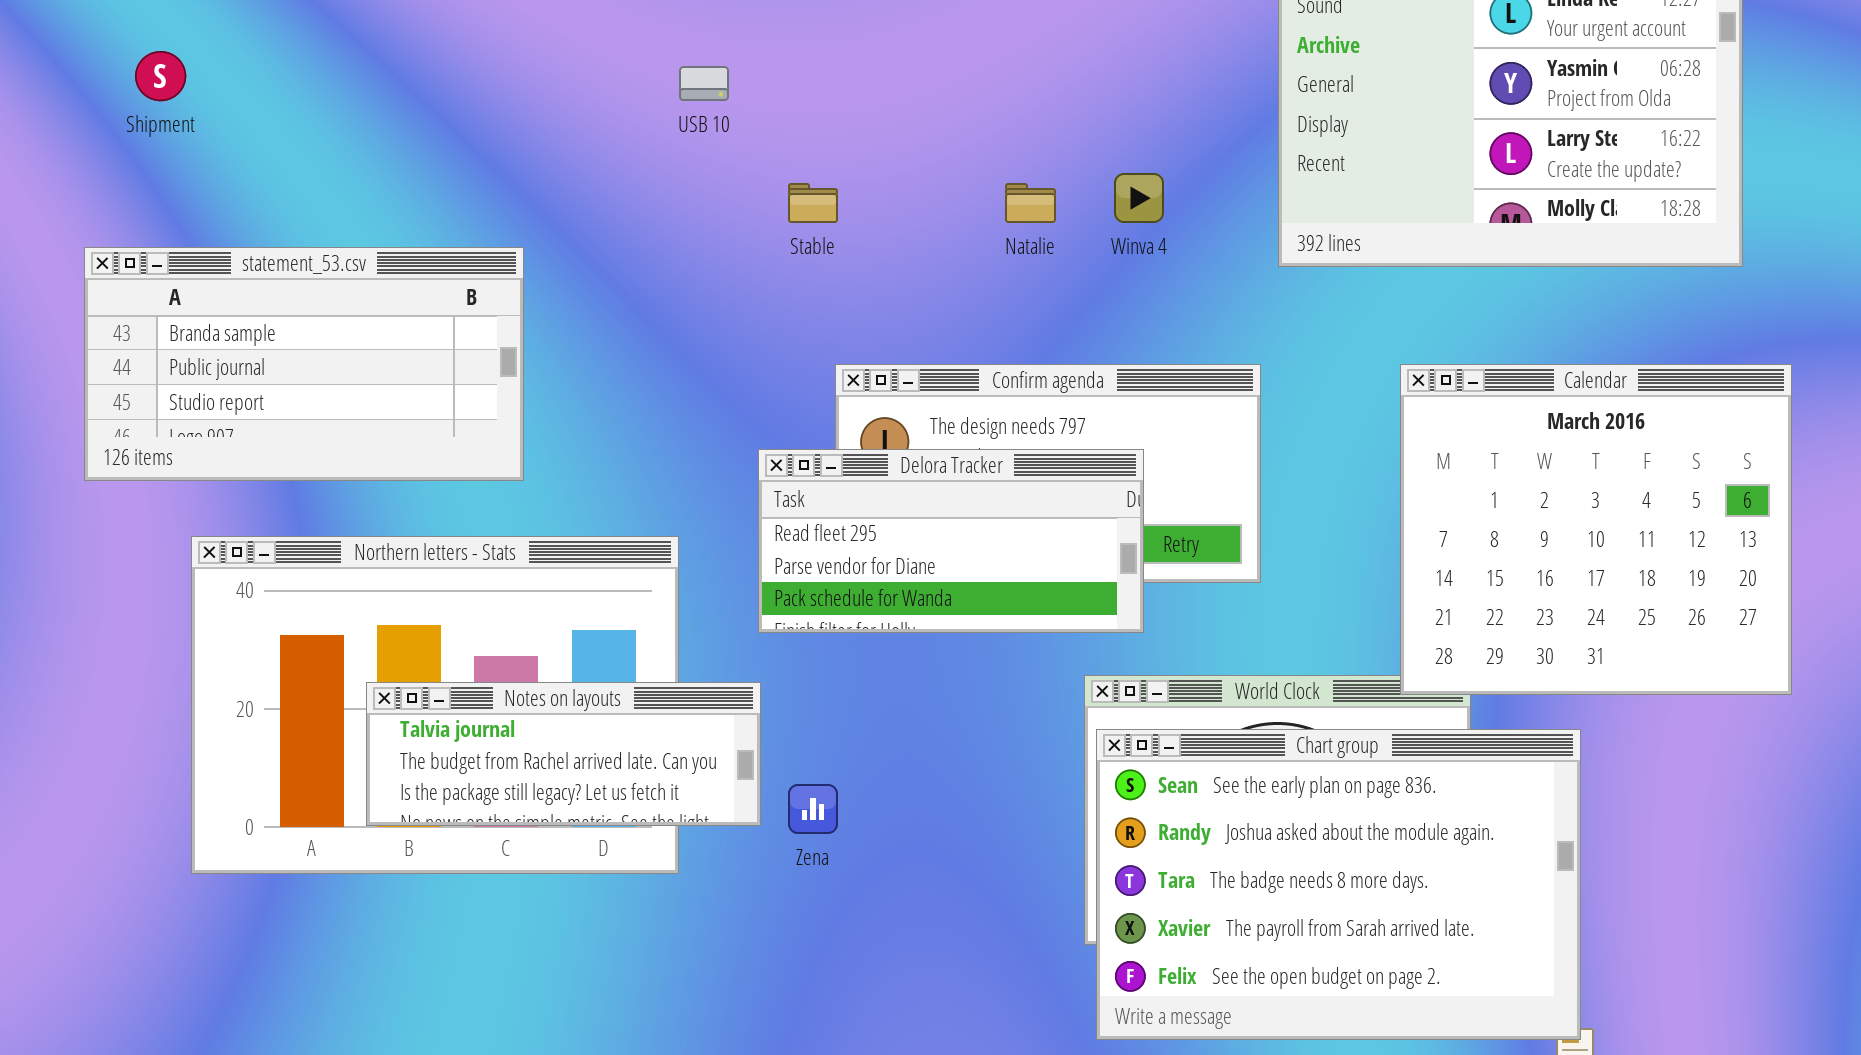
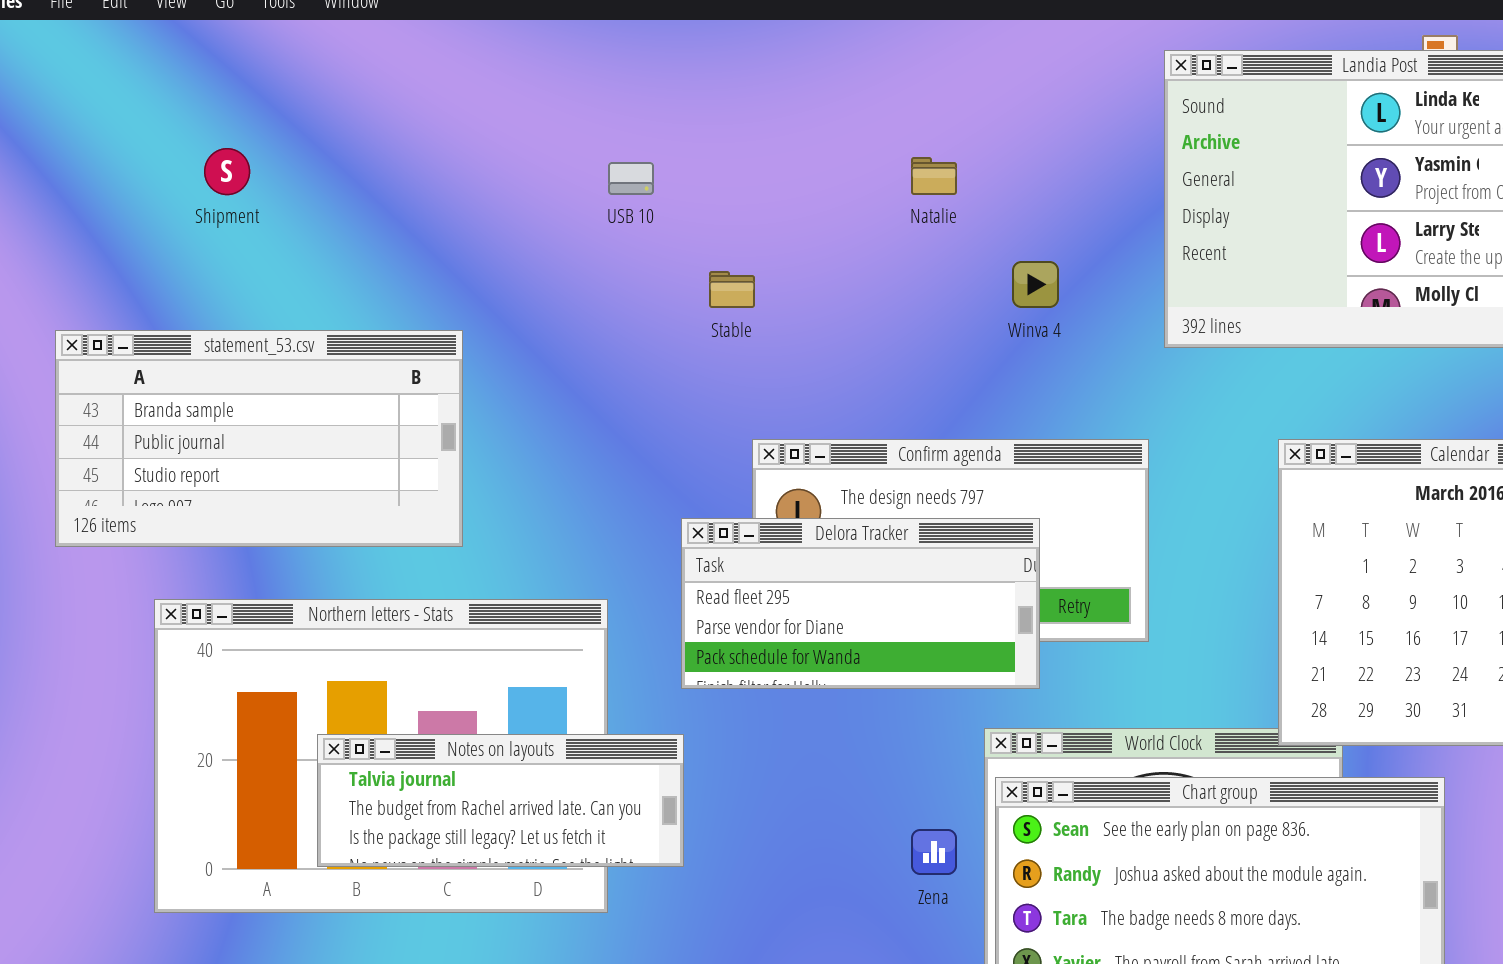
Shipment: [135,51,186,101] -> [204,148,250,195], moved
Natalie: [1005,183,1056,223] -> [911,157,957,195], moved
Zena: [788,784,838,834] -> [911,829,957,875], moved

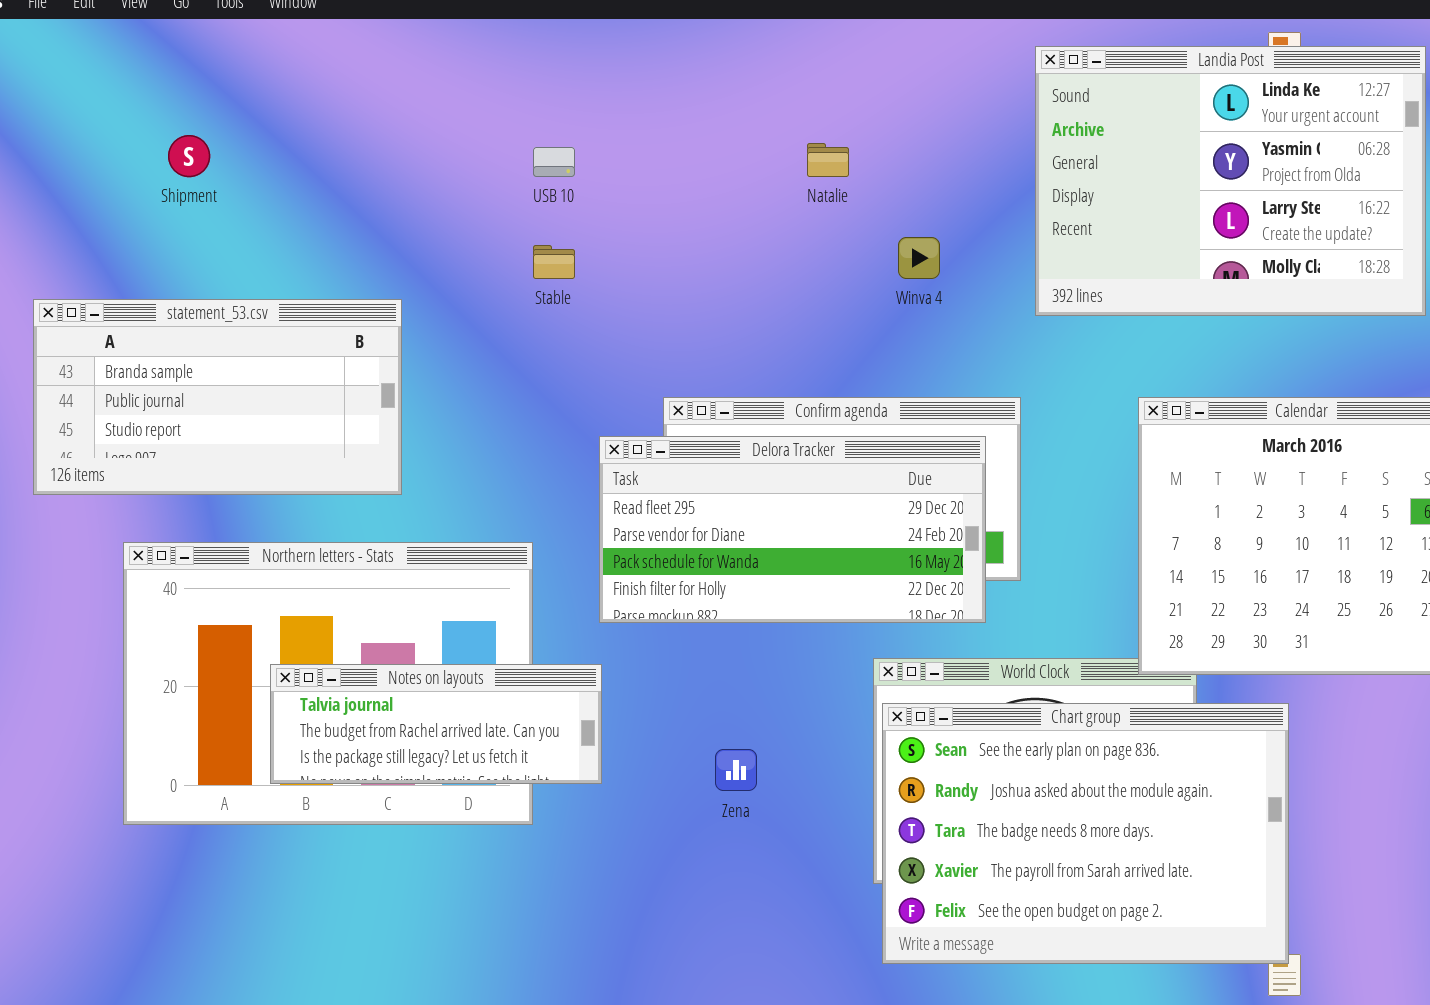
Stable: [709,271,755,308] -> [533,245,575,279], moved
Delora Tracker: [681,518,1040,689] -> [599,436,986,623], resized
Zena: [911,829,957,875] -> [715,749,757,791], moved

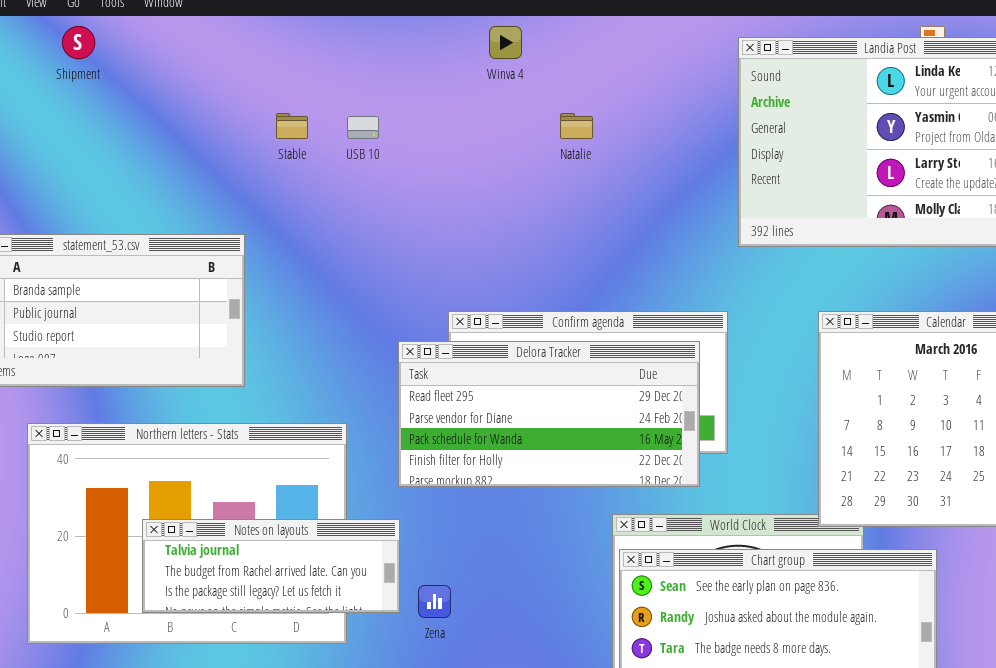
Shipment: [168,135,210,177] -> [62,26,95,59], moved
Winva 4: [898,237,940,279] -> [489,26,522,59], moved
Stable: [533,245,575,279] -> [276,113,308,139], moved
Zena: [715,749,757,791] -> [418,585,451,618], moved

